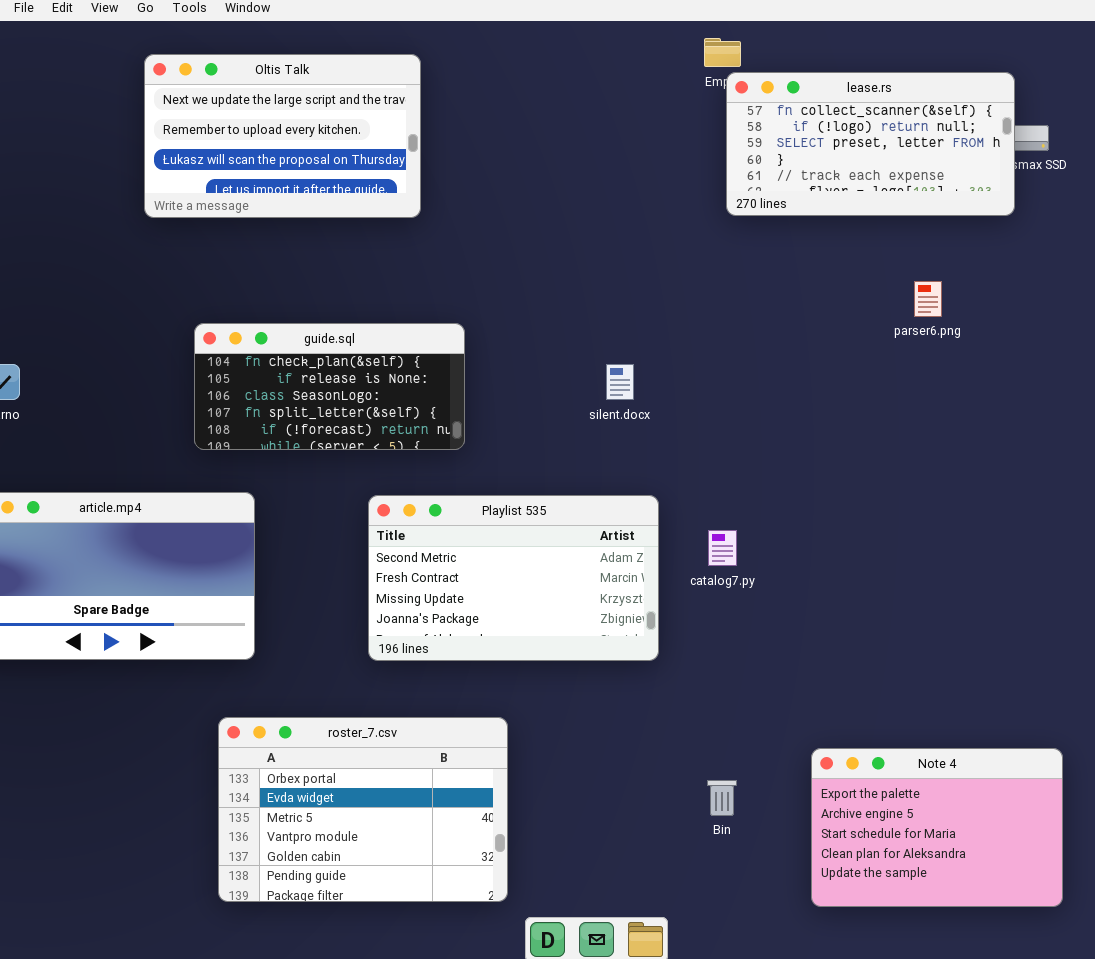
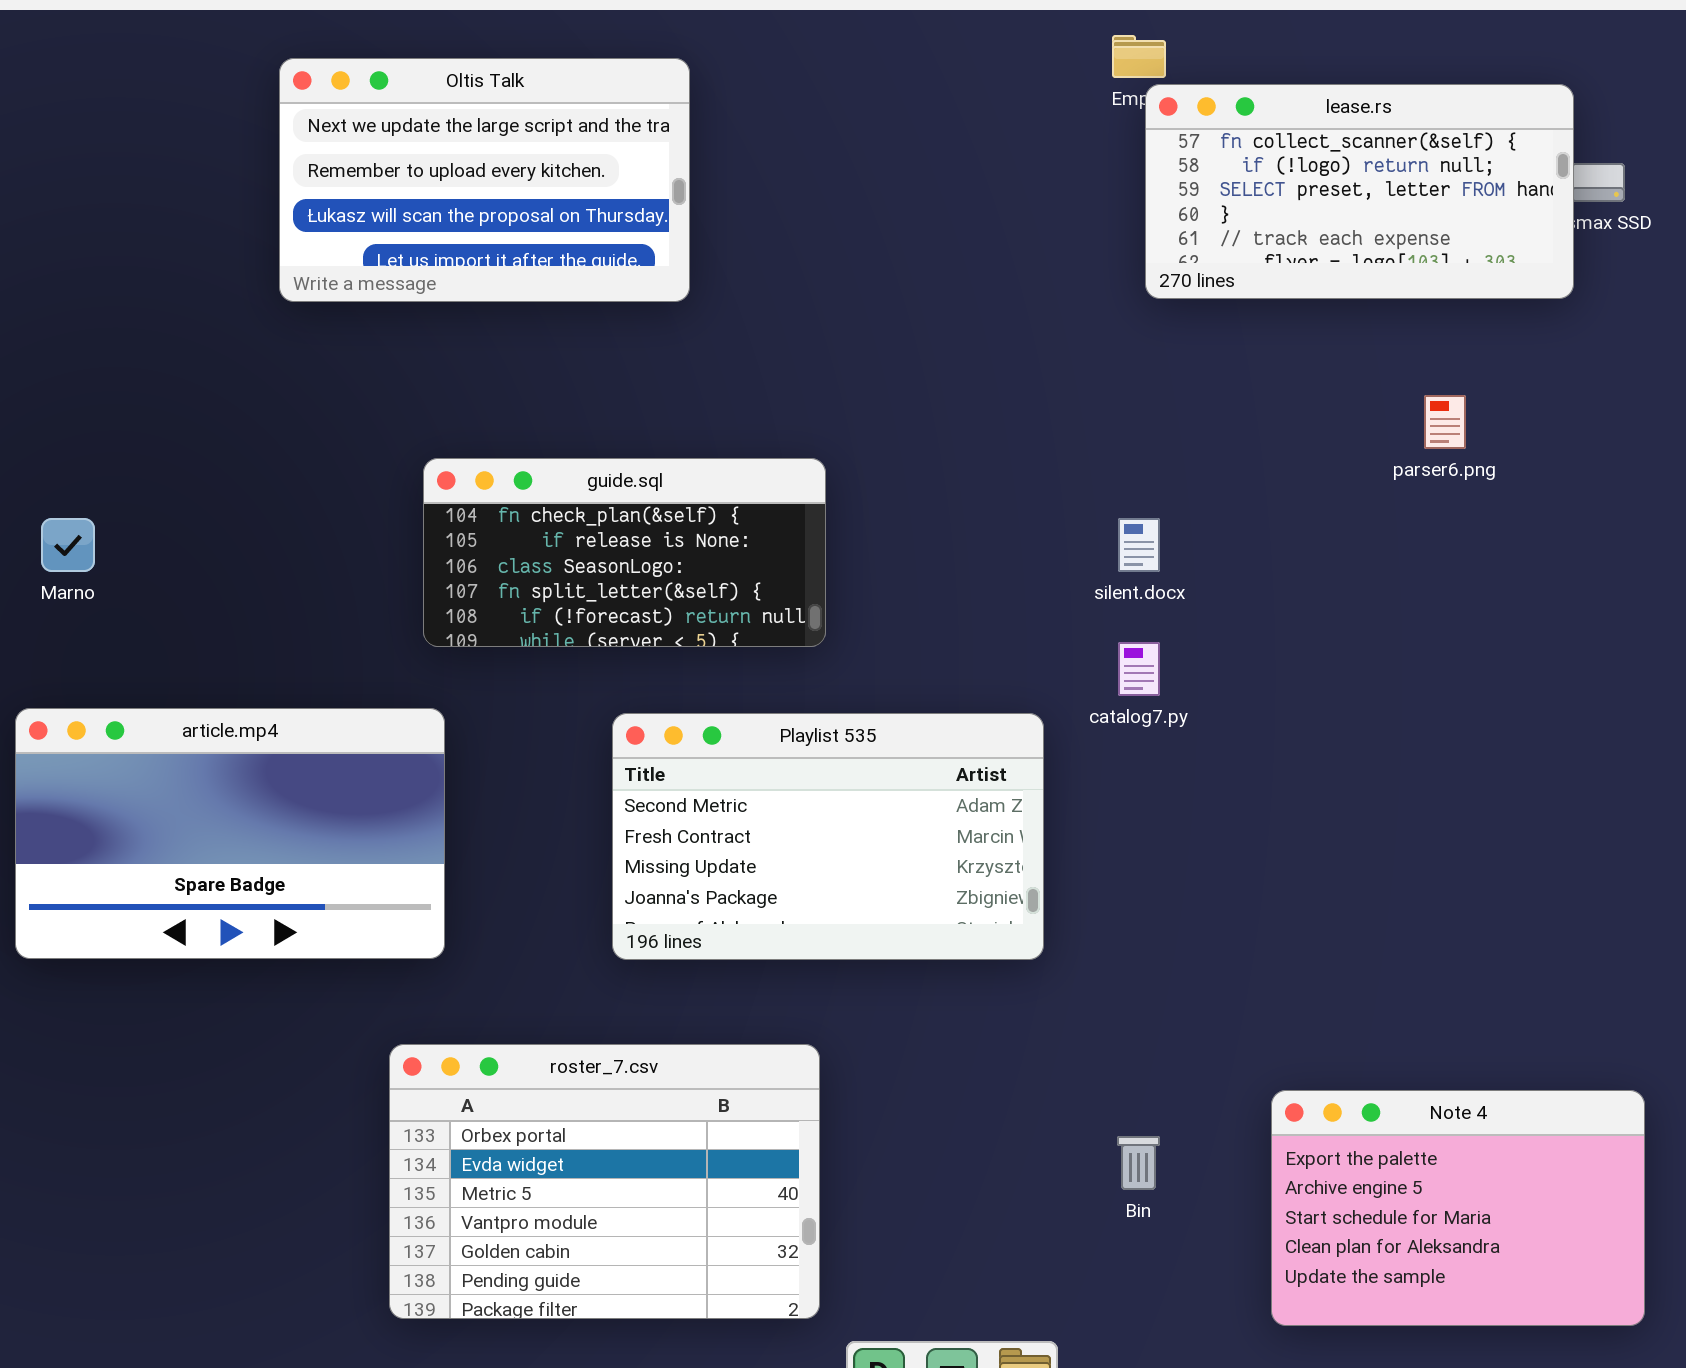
guide.sql: [194,323,465,450] -> [423,458,826,647], moved
silent.docx: [606,364,634,400] -> [1118,518,1160,572], moved
catalog7.py: [708,530,737,566] -> [1118,642,1160,696], moved

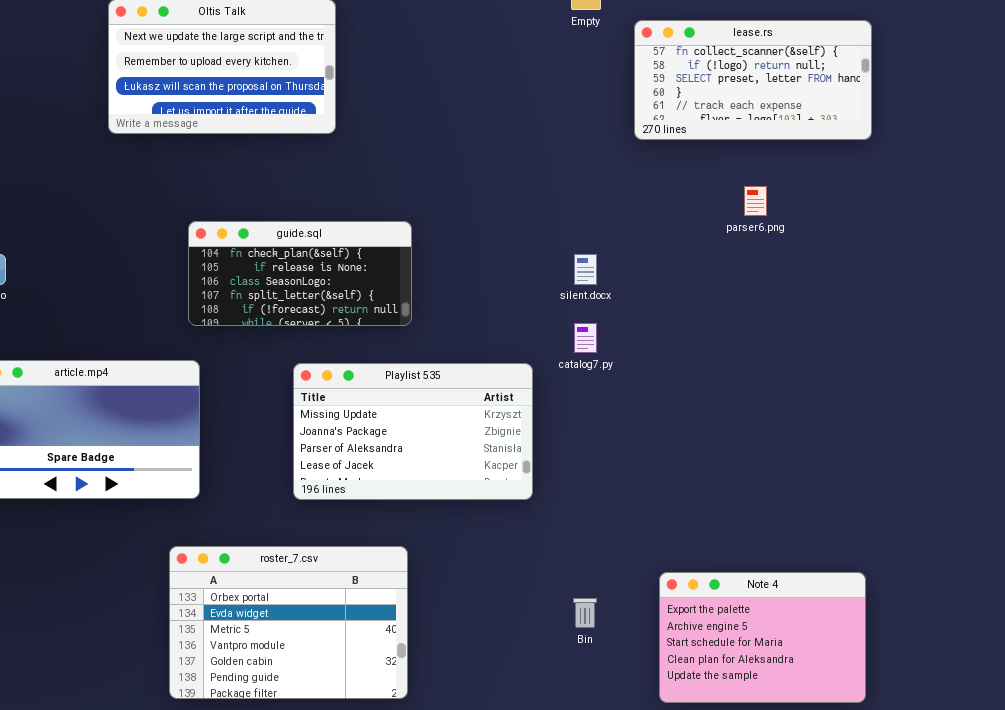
lease.rs: [1145,84,1574,299] -> [634,20,872,140], moved
Playlist 535: [612,713,1044,960] -> [293,363,533,500], scrolled down 2 rows

